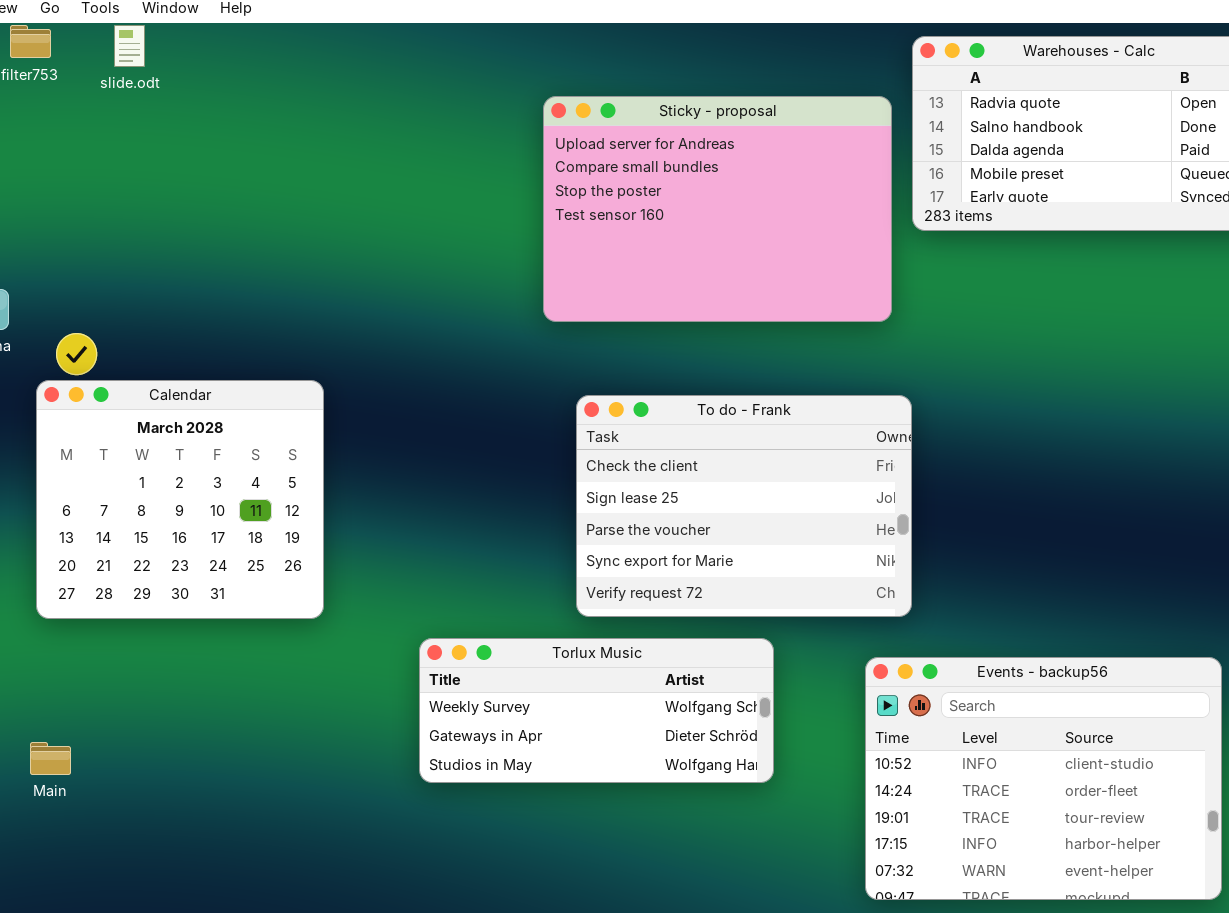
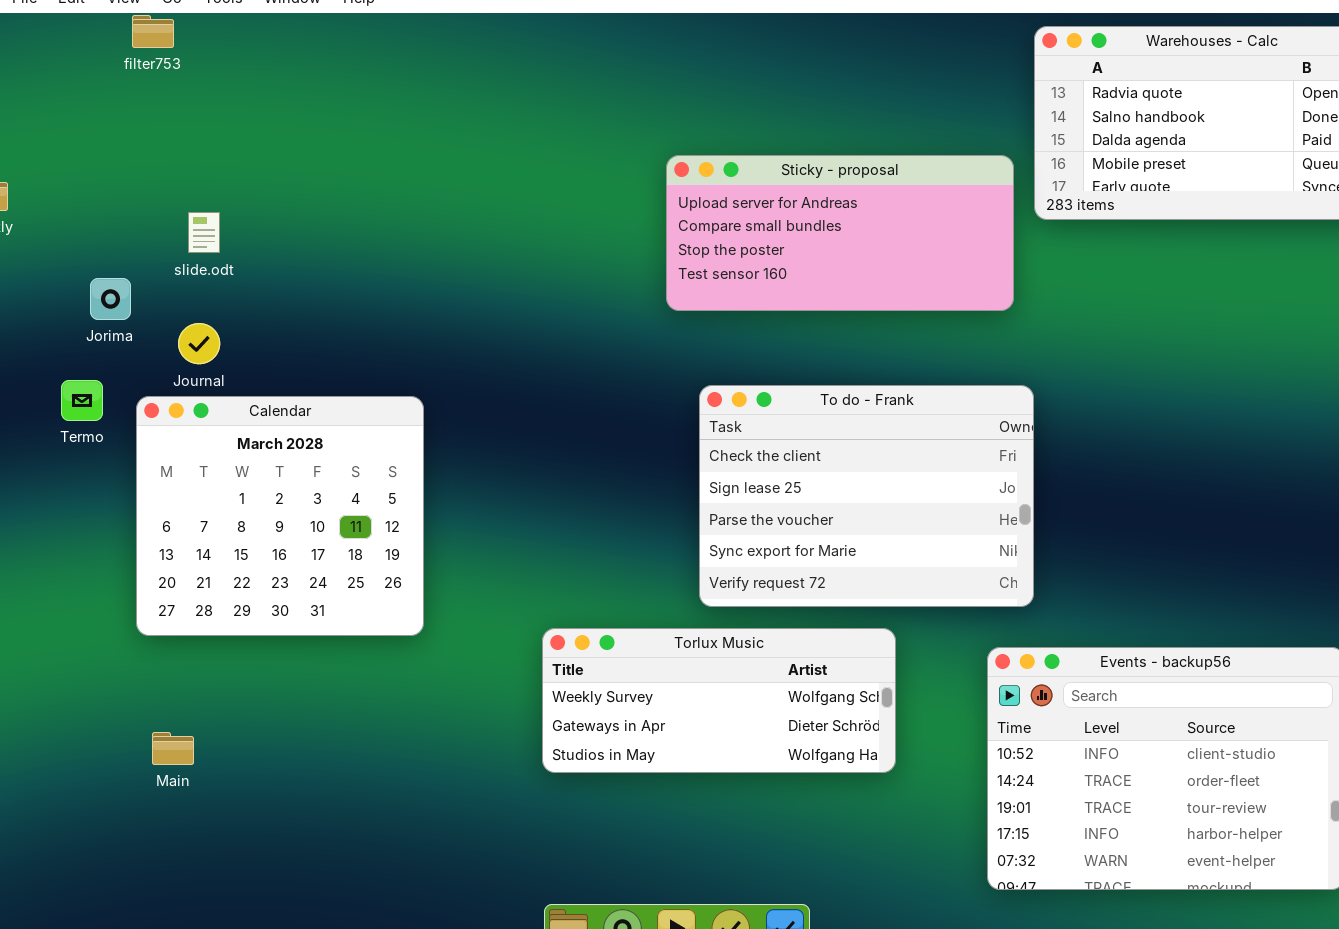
slide.odt: [114,25,145,67] -> [188,212,220,253], moved
Sticky - proposal: [543,96,892,322] -> [666,155,1014,311], resized
Calendar: [36,380,324,619] -> [136,396,424,636], moved

